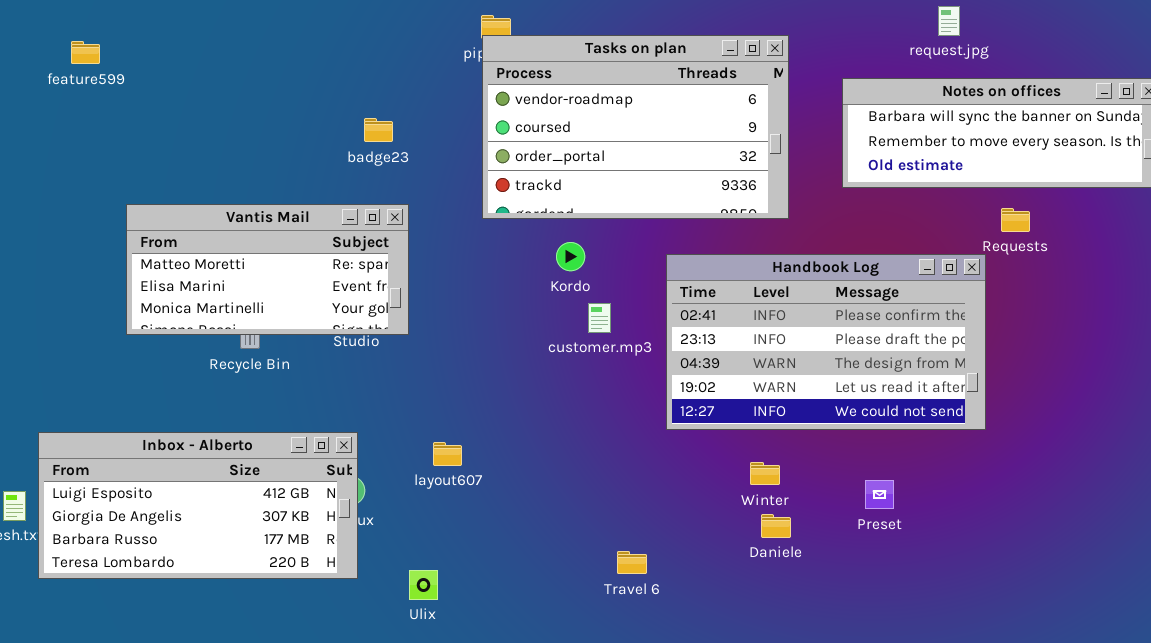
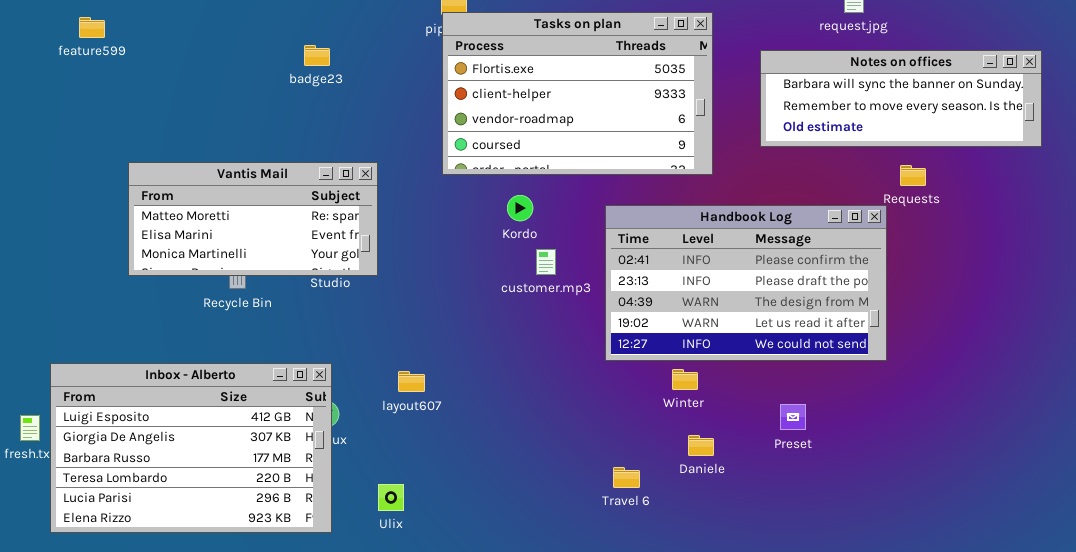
Tasks on plan: [482,35,789,219] -> [442,12,713,175], scrolled up 2 rows
badge23: [364,118,393,142] -> [304,45,330,66], moved
Inbox - Alberto: [38,432,358,579] -> [50,363,332,533], resized
Winter: [750,462,780,485] -> [672,369,698,390], moved
Travel 6: [617,551,647,574] -> [613,467,640,488], moved

